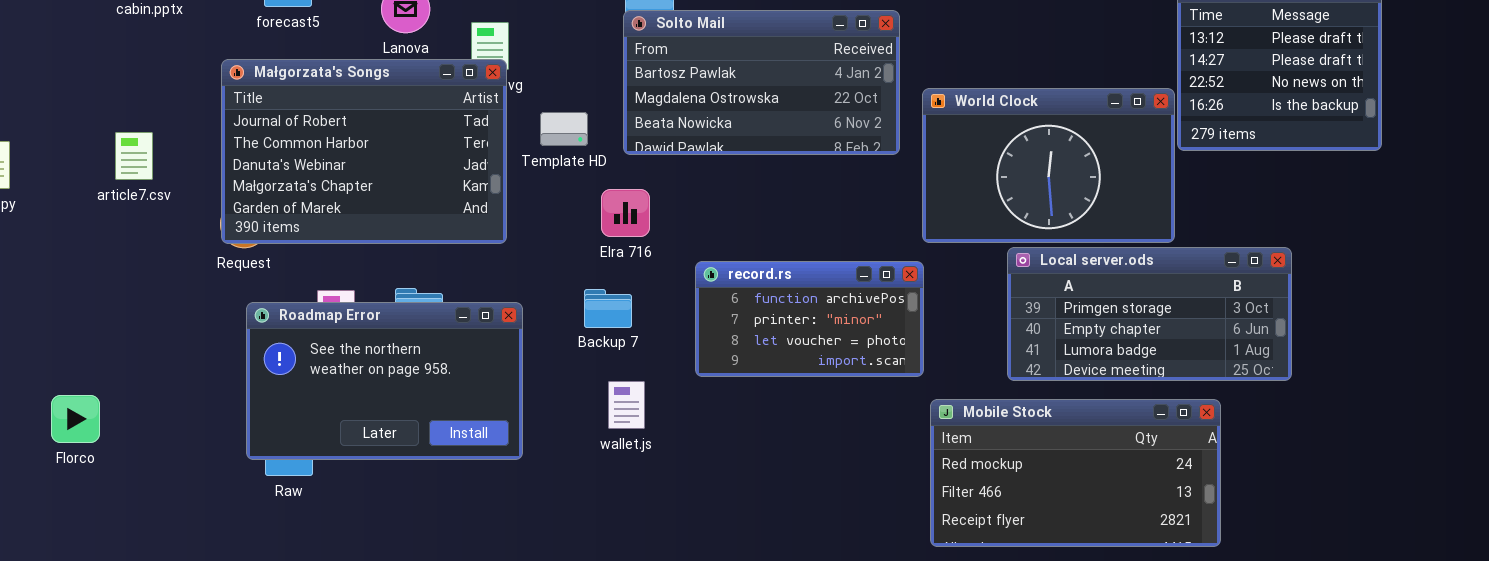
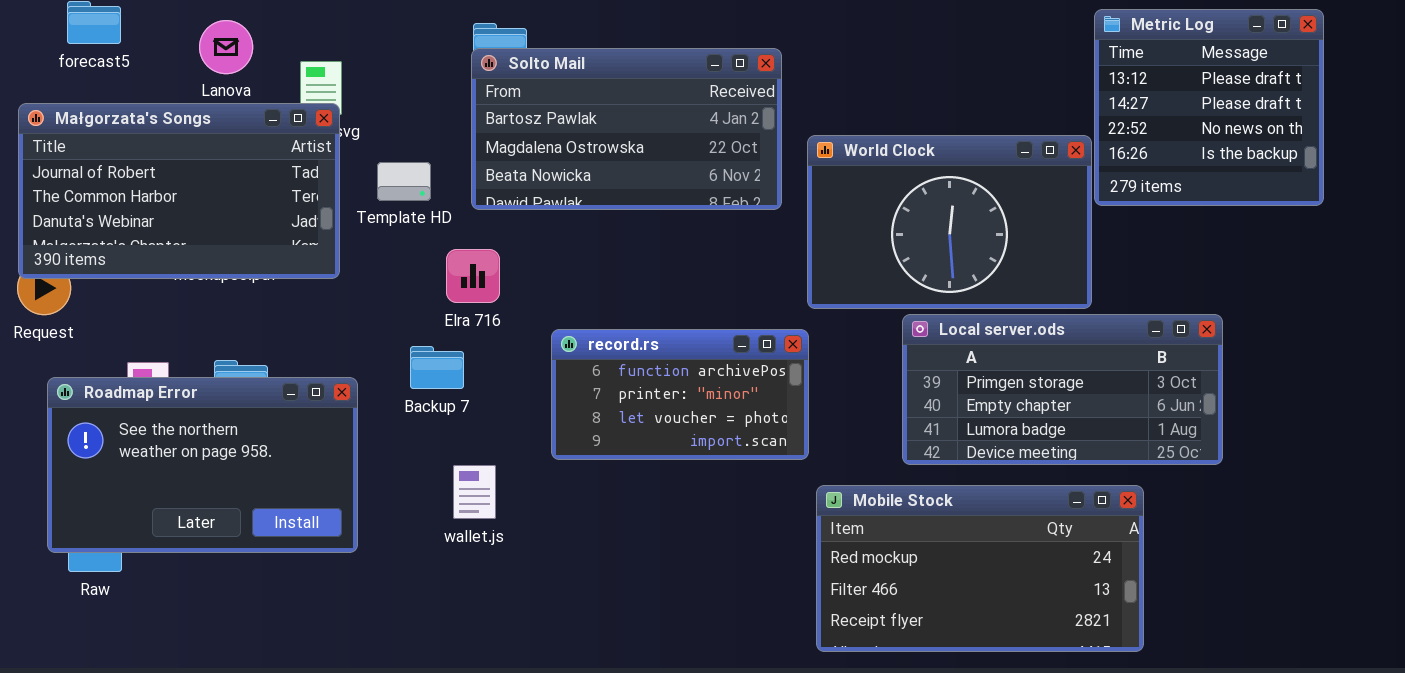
Małgorzata's Songs: [221,59,507,244] -> [18,103,340,279], resized
Backup 7: [584,289,632,328] -> [410,346,464,389], moved

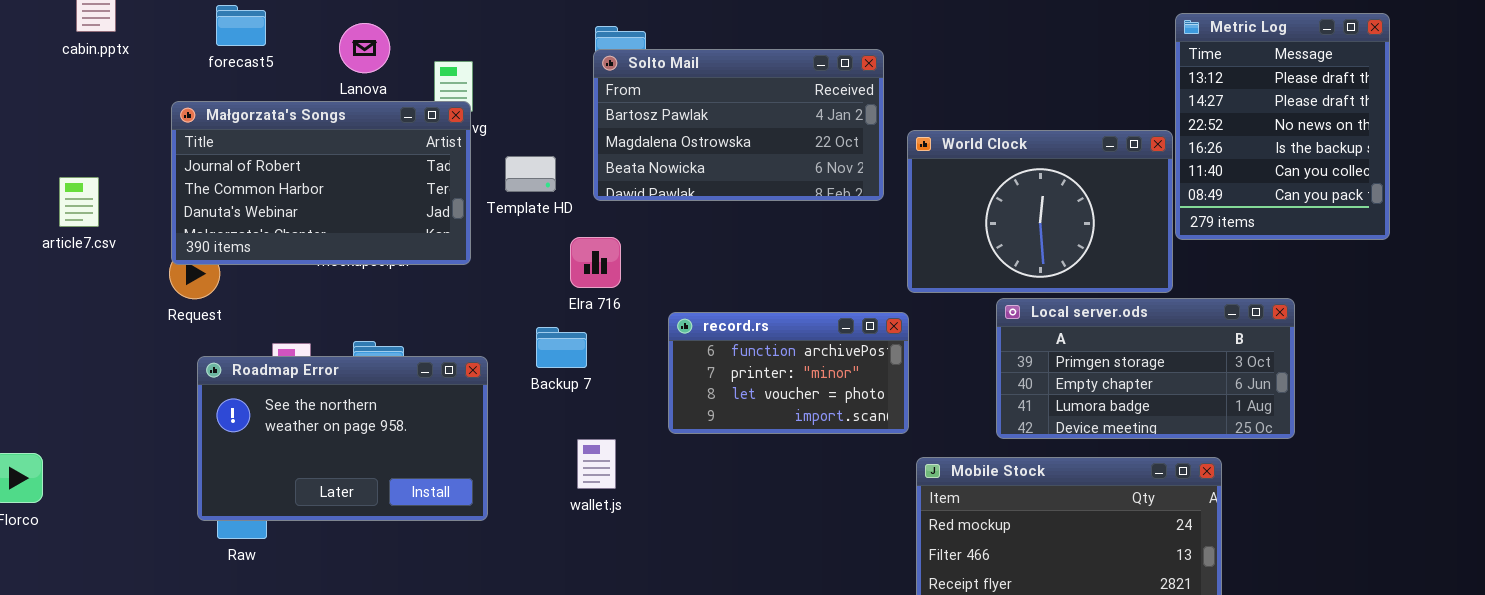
Metric Log: [1094,9,1324,206] -> [1175,13,1390,240], resized

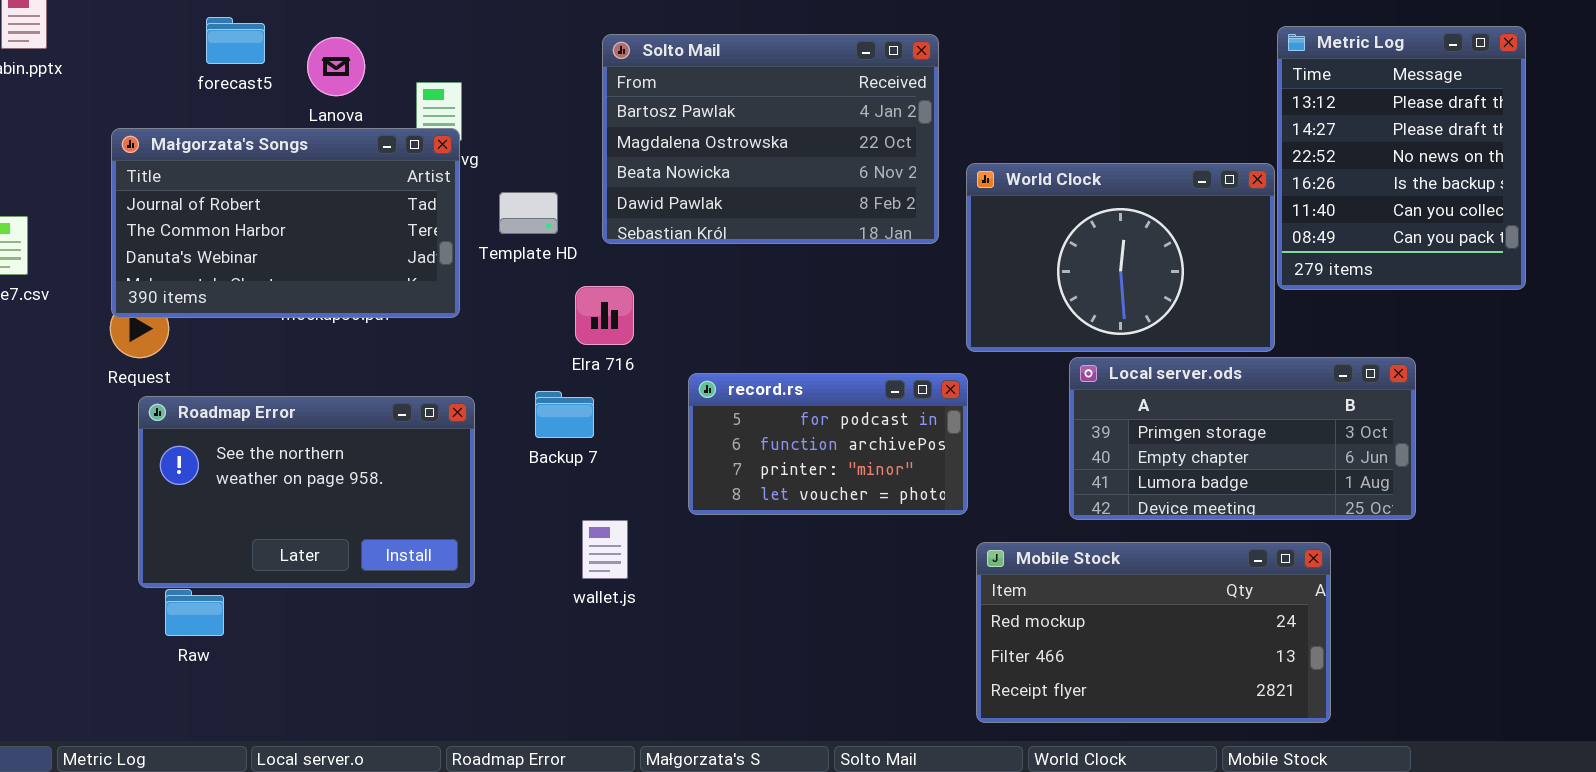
forecast5: [216,5,266,46] -> [206,17,265,64], moved
Solto Mail: [593,49,884,201] -> [602,34,939,244], resized
record.rs: [668,312,909,434] -> [688,373,968,515], scrolled up 1 row
Roadmap Error: [197,356,488,521] -> [138,396,475,588], moved

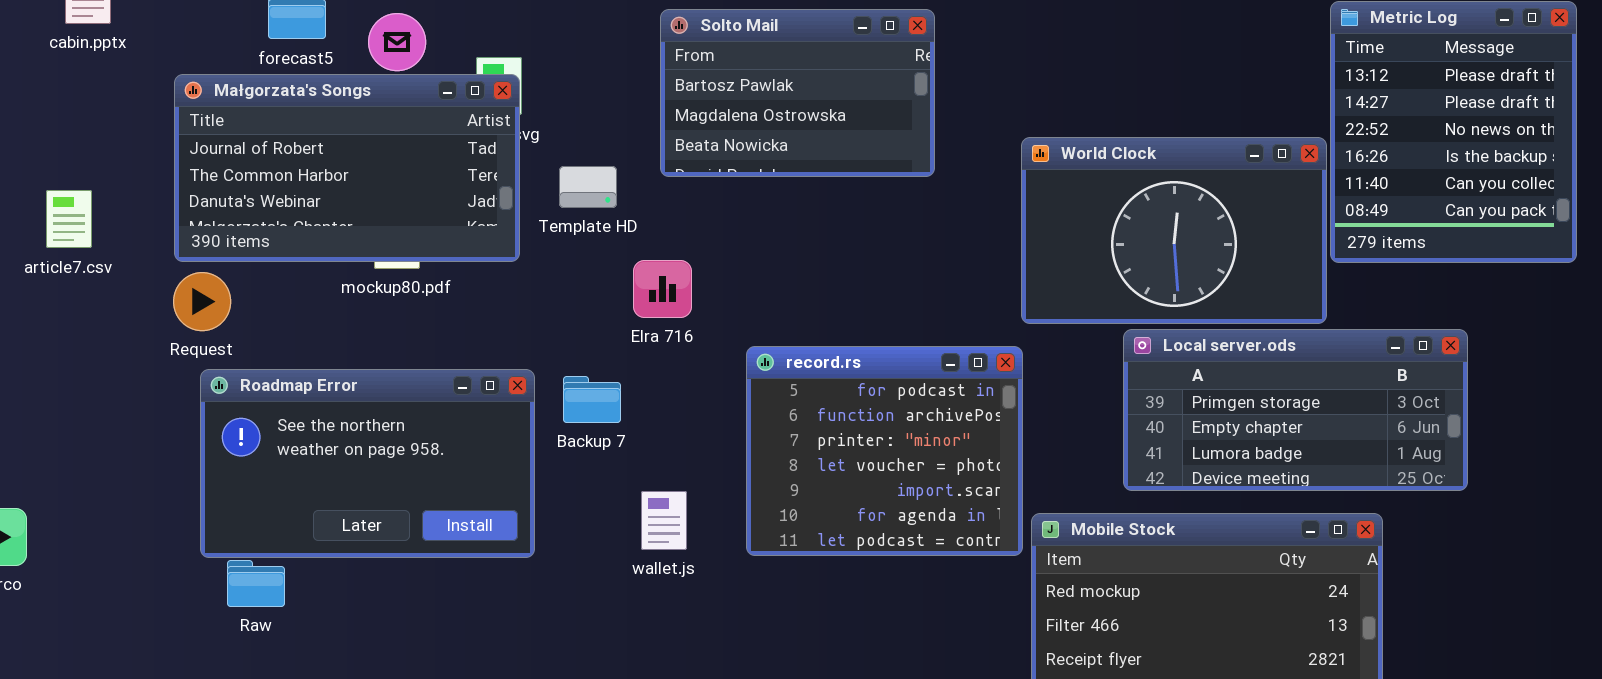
Solto Mail: [602,34,939,244] -> [660,9,935,177], resized
Małgorzata's Songs: [111,128,460,318] -> [174,74,520,262], moved
record.rs: [688,373,968,515] -> [746,346,1023,556], resized
Backup 7: [535,391,594,438] -> [563,376,621,423], moved

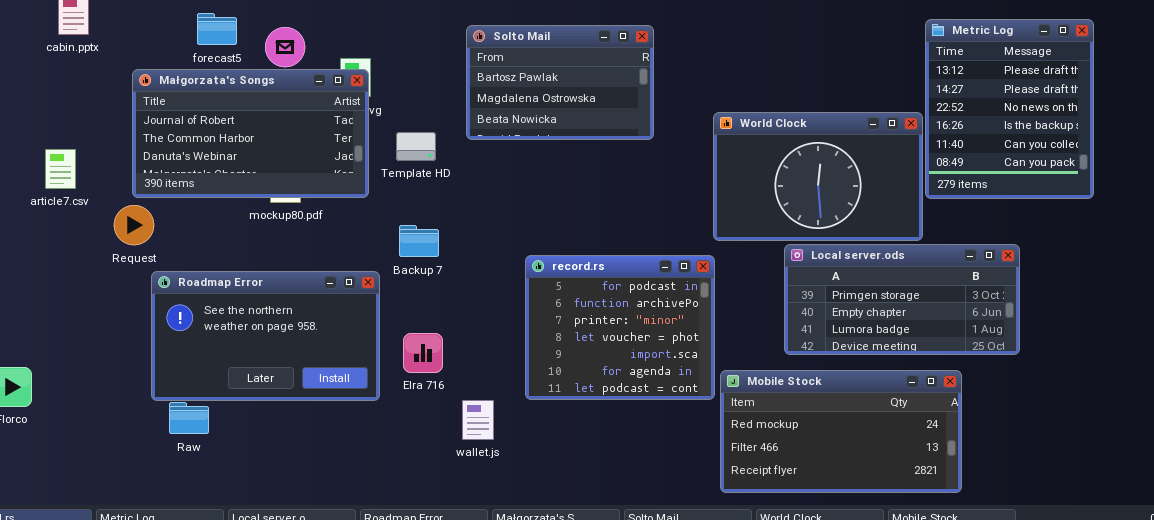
Elra 716: [633,260,692,318] -> [403,333,443,373], moved
Request: [173,272,231,331] -> [114,205,154,245], moved
Backup 7: [563,376,621,423] -> [399,225,439,257], moved
wallet.js: [641,491,687,550] -> [462,400,494,440], moved

